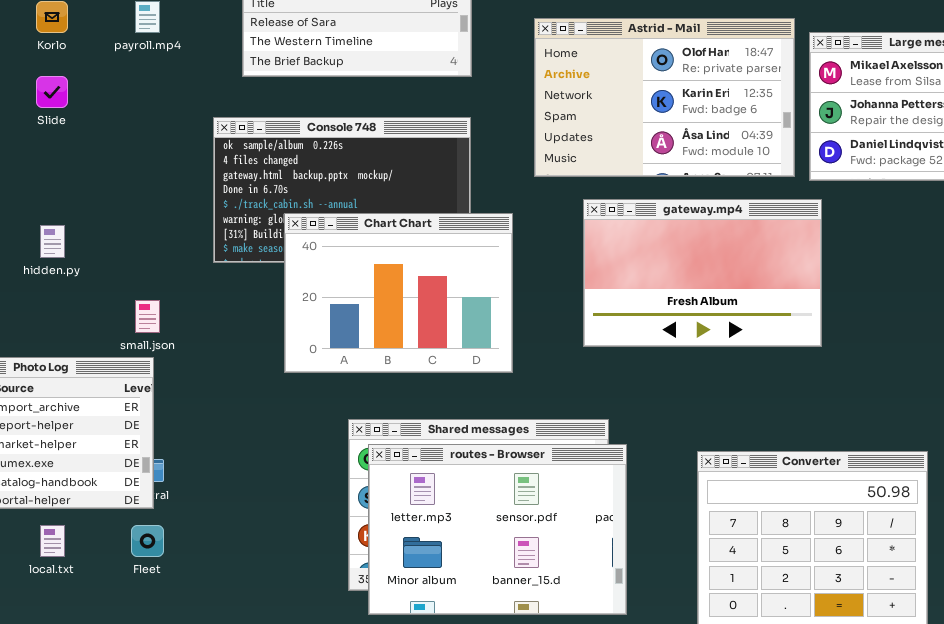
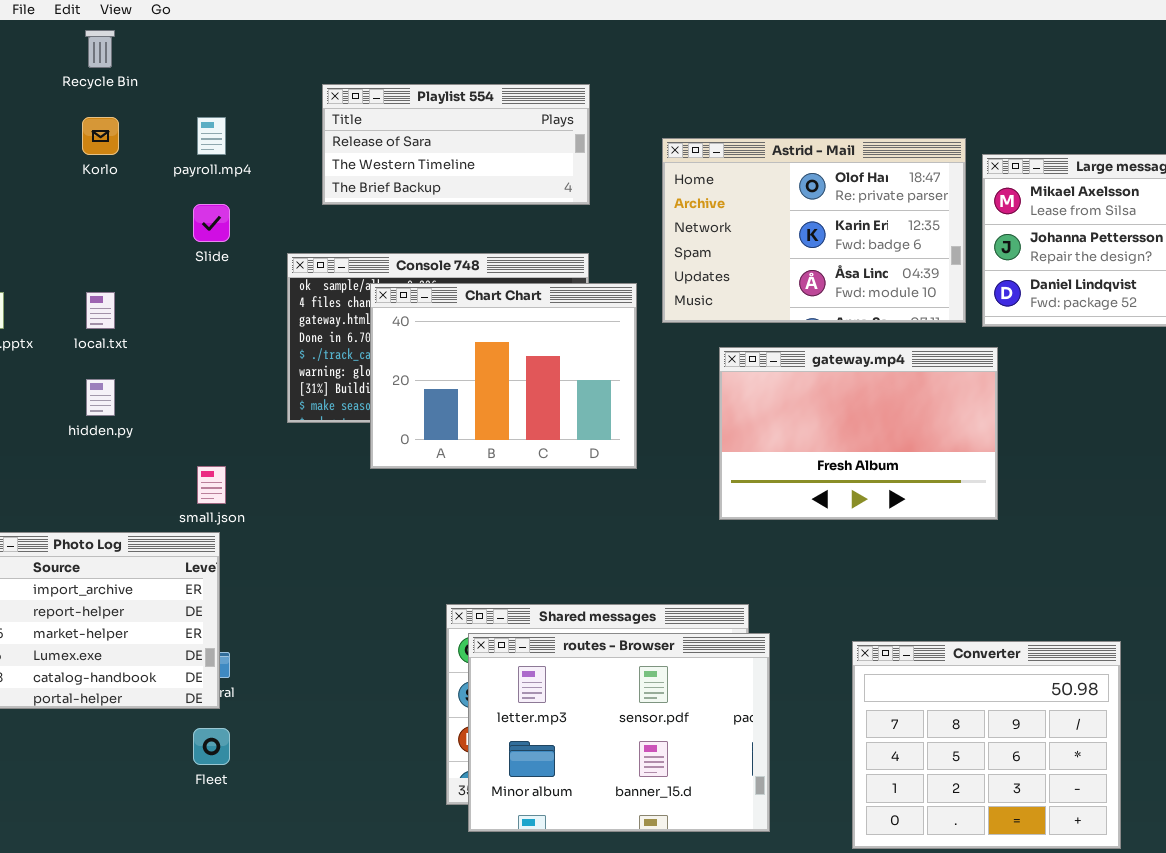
Slide: [36,76,68,108] -> [193,204,230,242], moved
Chart Chart: [284,213,513,373] -> [370,283,637,469], moved
local.txt: [40,525,65,557] -> [86,292,115,329], moved

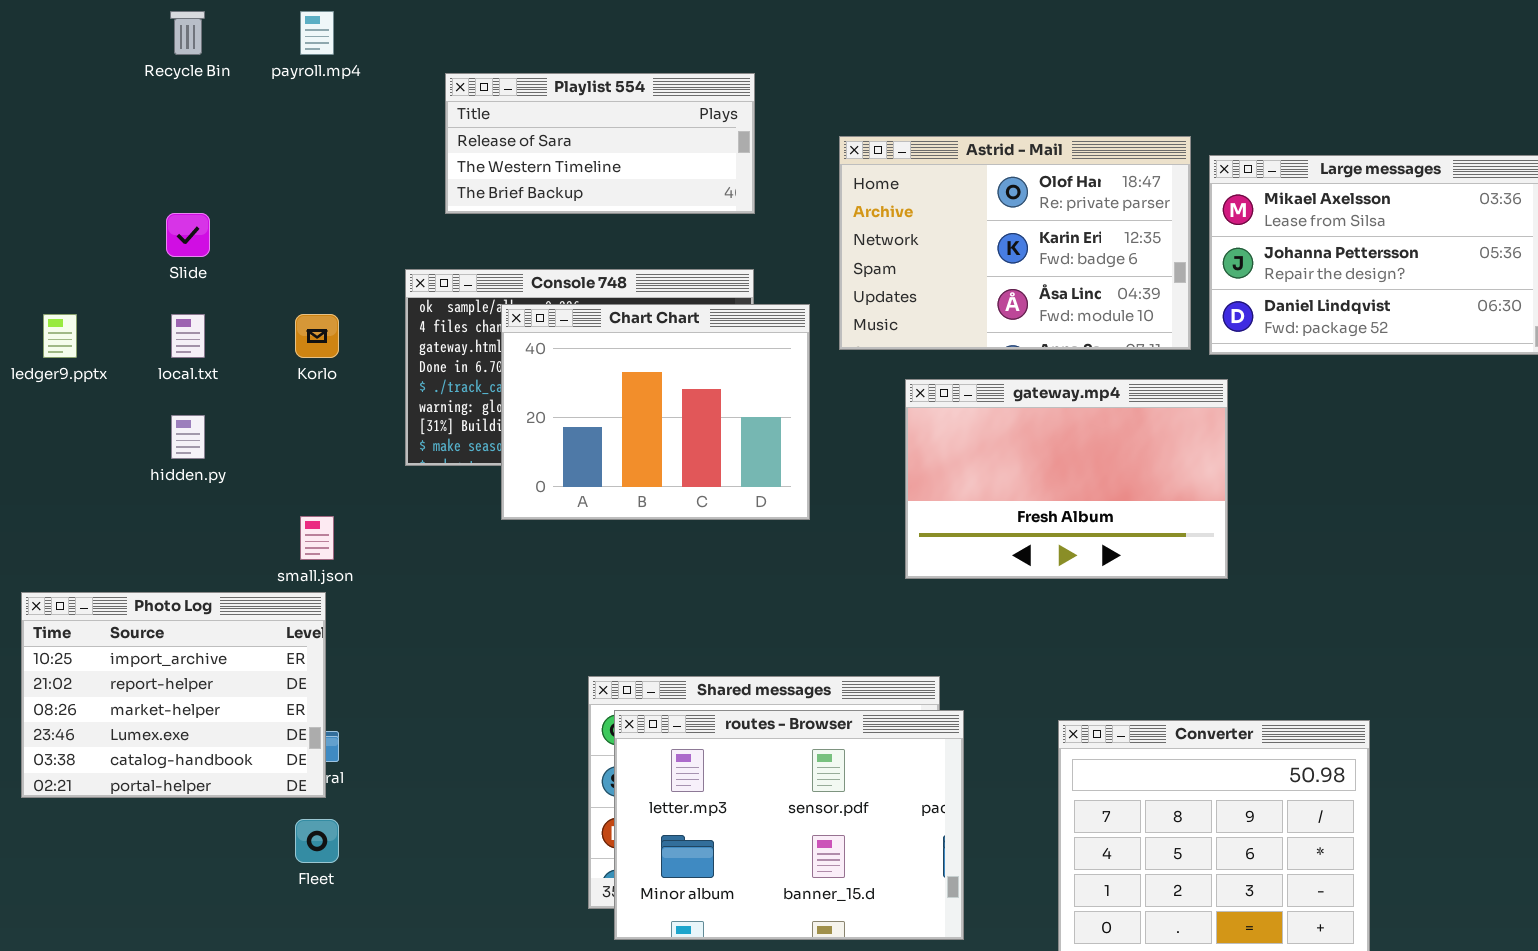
Korlo: [82,117,119,155] -> [295,314,339,358], moved
payroll.mp4: [197,117,226,155] -> [300,11,334,55], moved
Slide: [193,204,230,242] -> [166,213,210,257], moved

